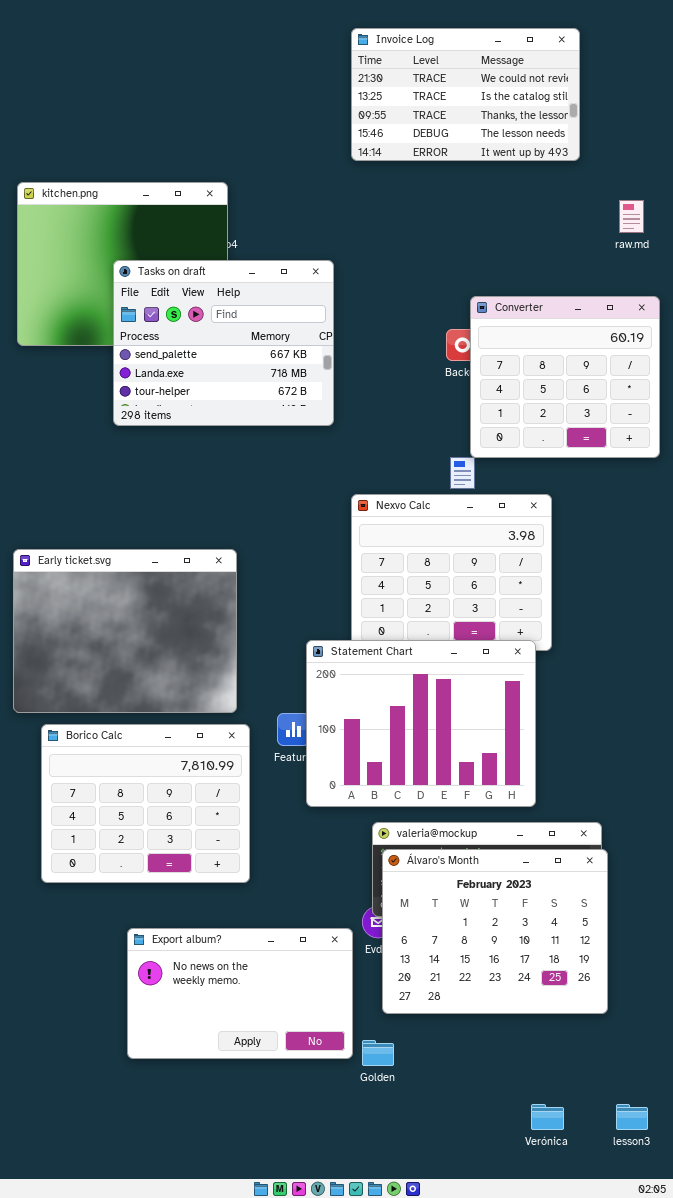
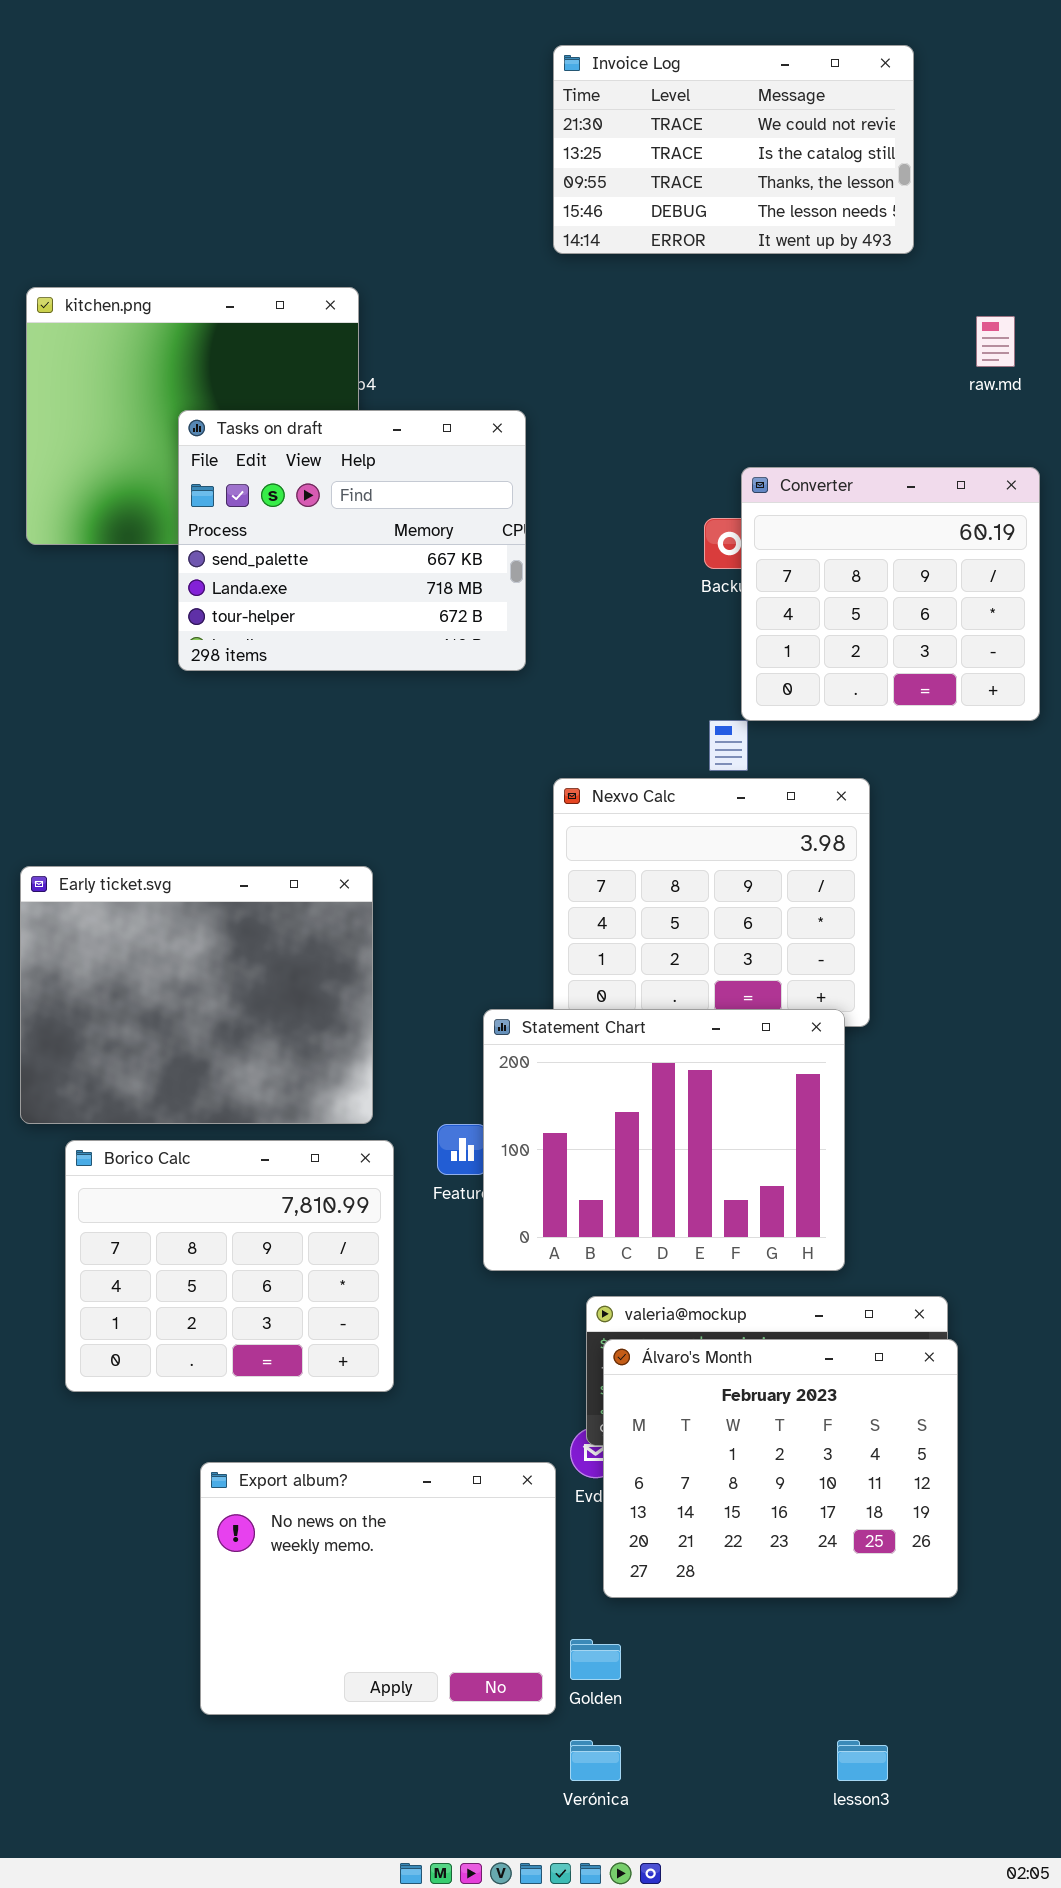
Export album?: [127,928,353,1059] -> [200,1462,556,1715], resized
Verónica: [531,1104,564,1130] -> [570,1740,621,1781], moved
lesson3: [616,1104,648,1130] -> [837,1740,888,1781], moved

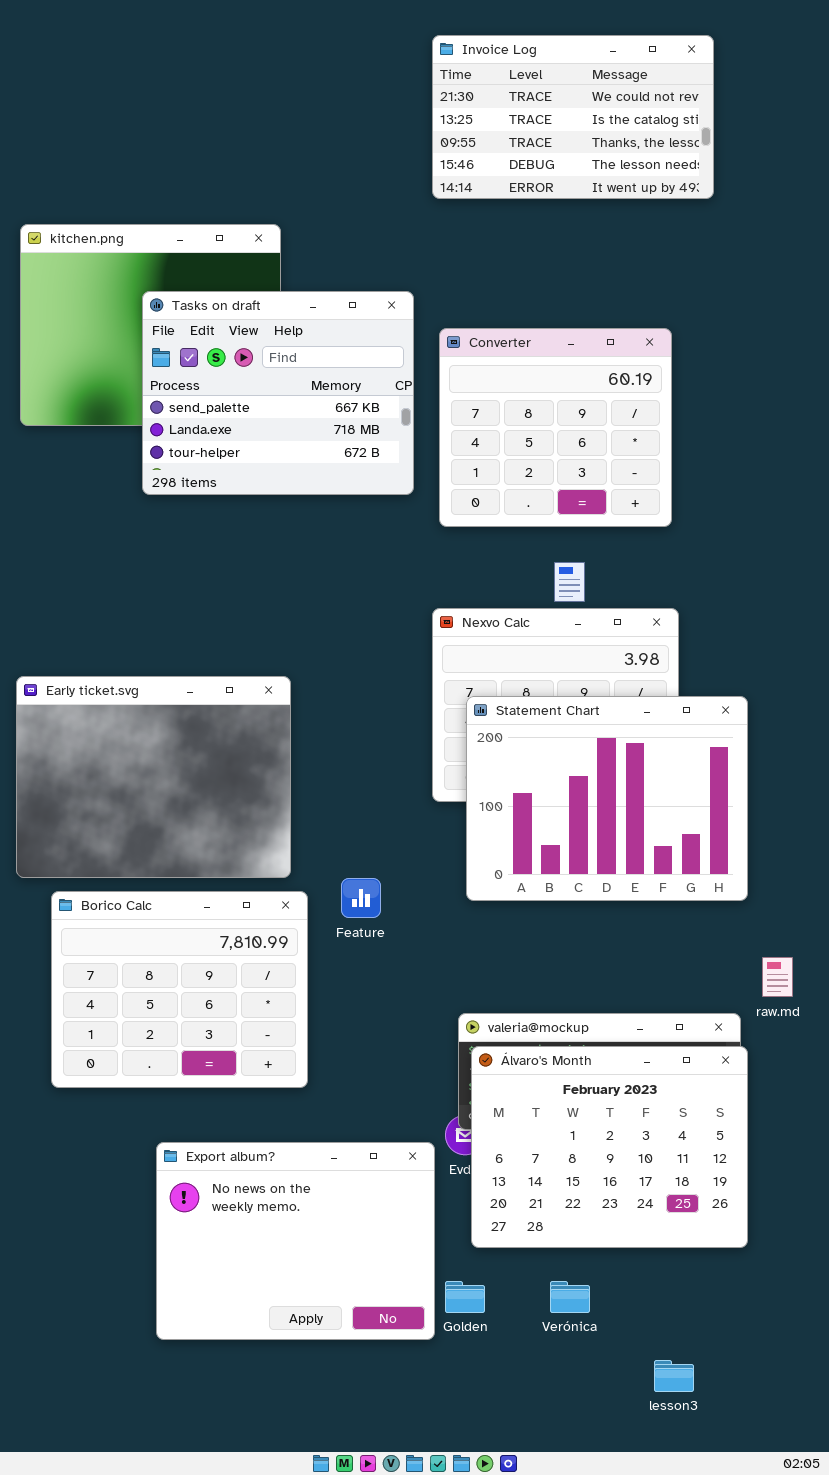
raw.md: [976,316,1015,367] -> [762,957,793,997], moved
Tasks on draft: [178,410,526,671] -> [142,291,414,495], moved
Converter: [741,467,1040,721] -> [439,328,672,527], moved
Statement Chart: [483,1009,845,1271] -> [466,696,748,901], moved
Verónica: [570,1740,621,1781] -> [550,1281,590,1313], moved

